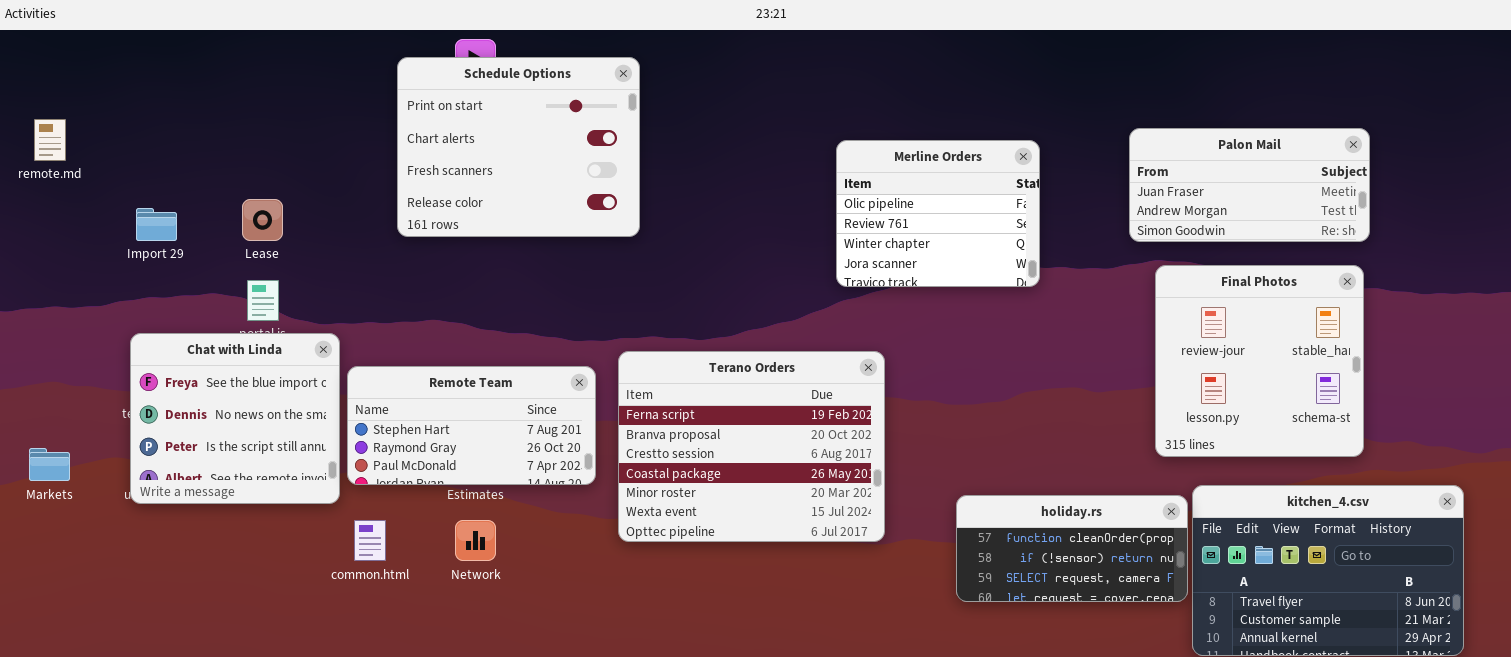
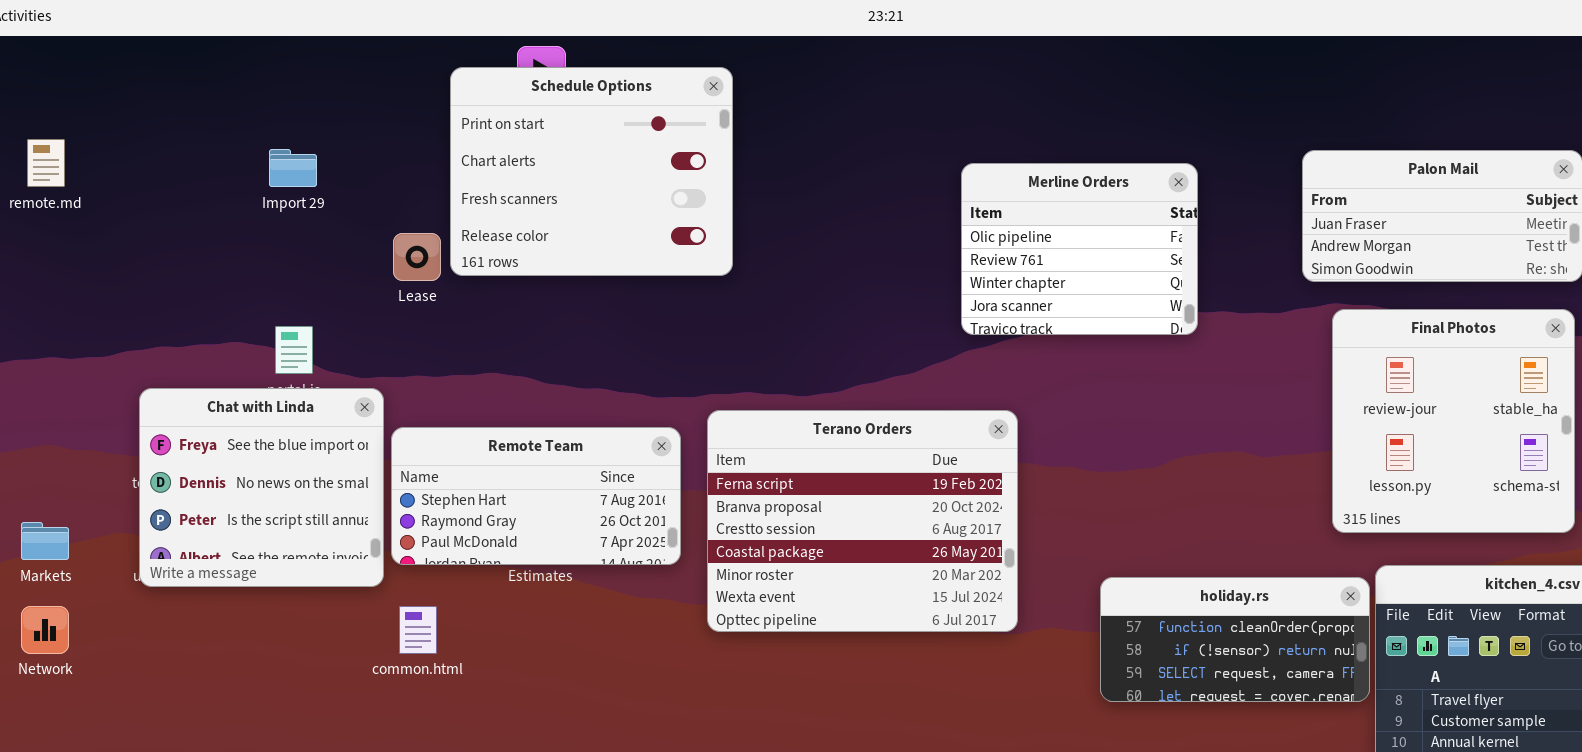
Lease: [242,199,283,241] -> [393,233,441,281], moved
Import 29: [136,208,177,241] -> [269,149,317,187], moved
Network: [455,520,496,561] -> [21,606,69,654], moved

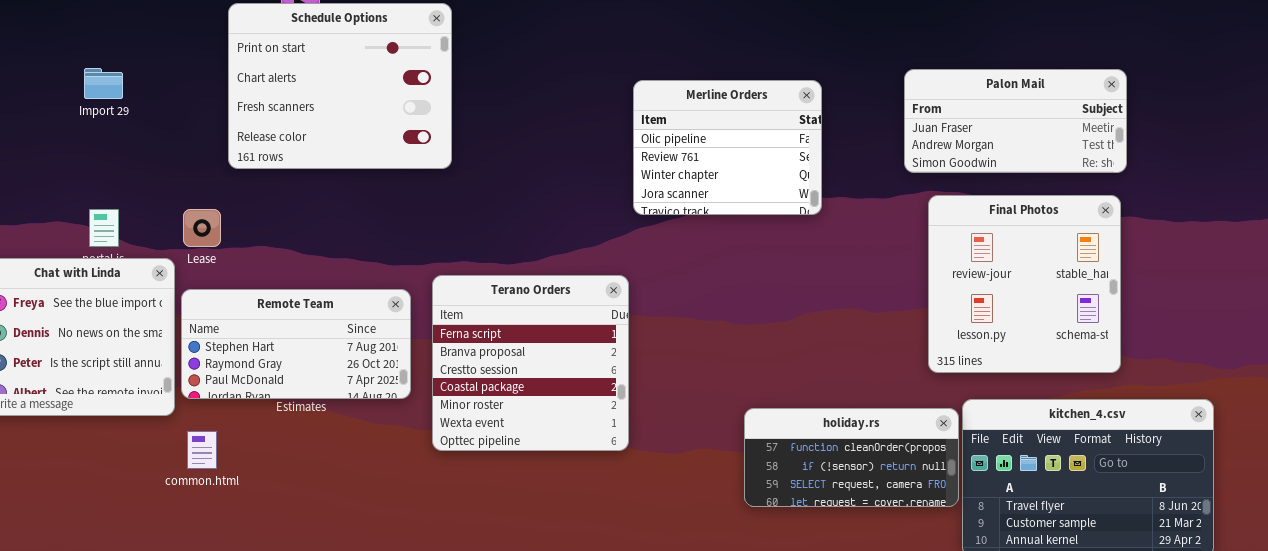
Lease: [393,233,441,281] -> [183,209,221,247], moved
Terano Orders: [707,410,1018,632] -> [432,275,629,451], resized

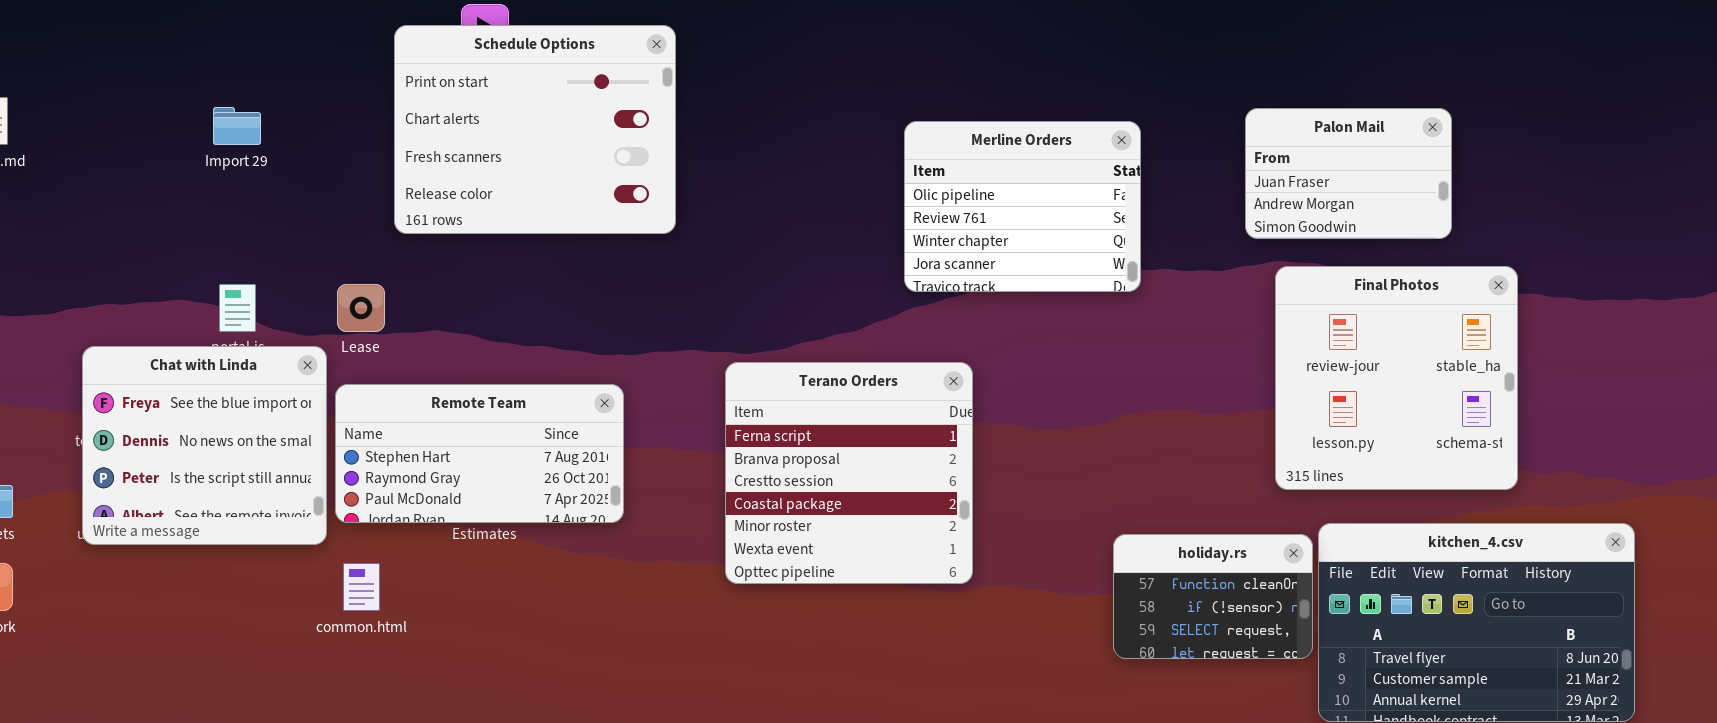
Palon Mail: [904,69,1127,173] -> [1245,108,1452,239], resized
Terano Orders: [432,275,629,451] -> [725,362,973,584], moved
holiday.rs: [744,408,959,507] -> [1113,534,1313,659], resized

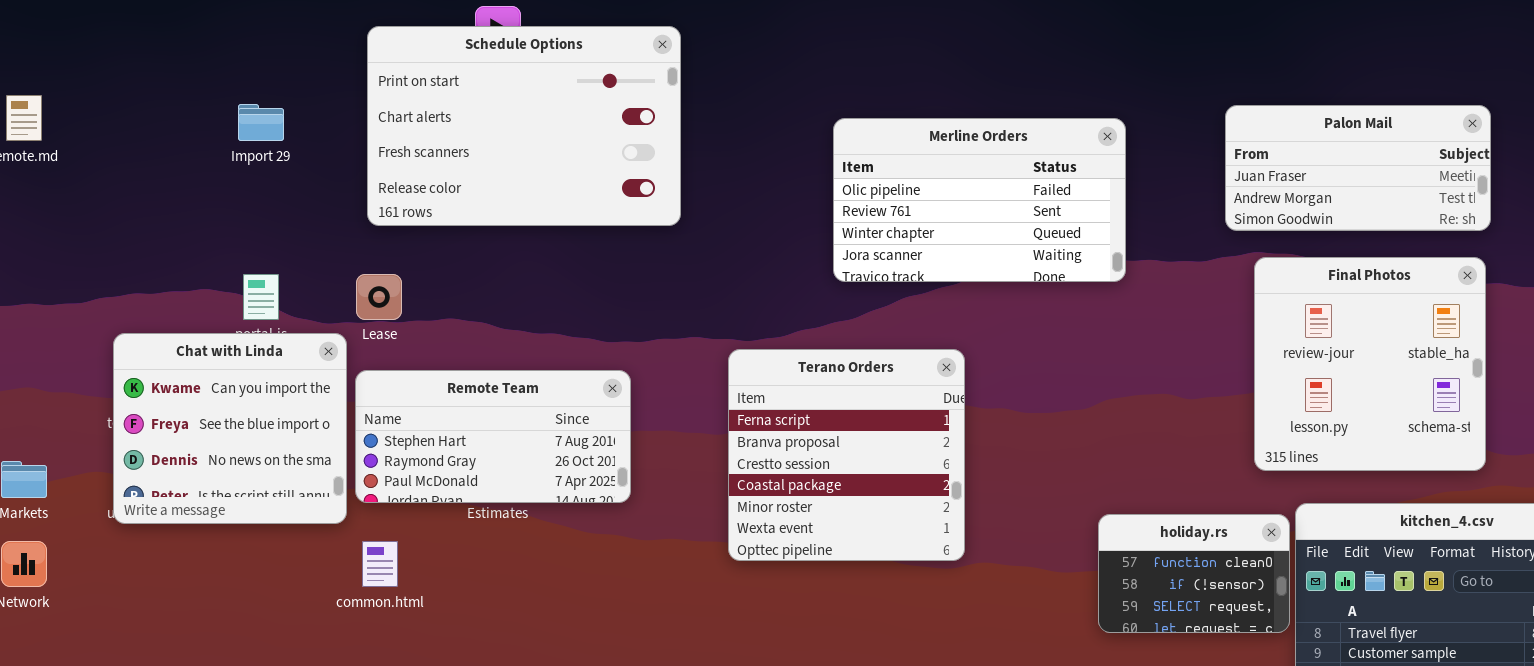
Schedule Options: [394,25,676,234] -> [367,26,681,226], resized
Palon Mail: [1245,108,1452,239] -> [1225,105,1491,231], resized
Merline Orders: [904,121,1141,292] -> [833,118,1126,282], resized
Chat with Linda: [82,346,327,545] -> [113,333,347,524], scrolled up 1 row

